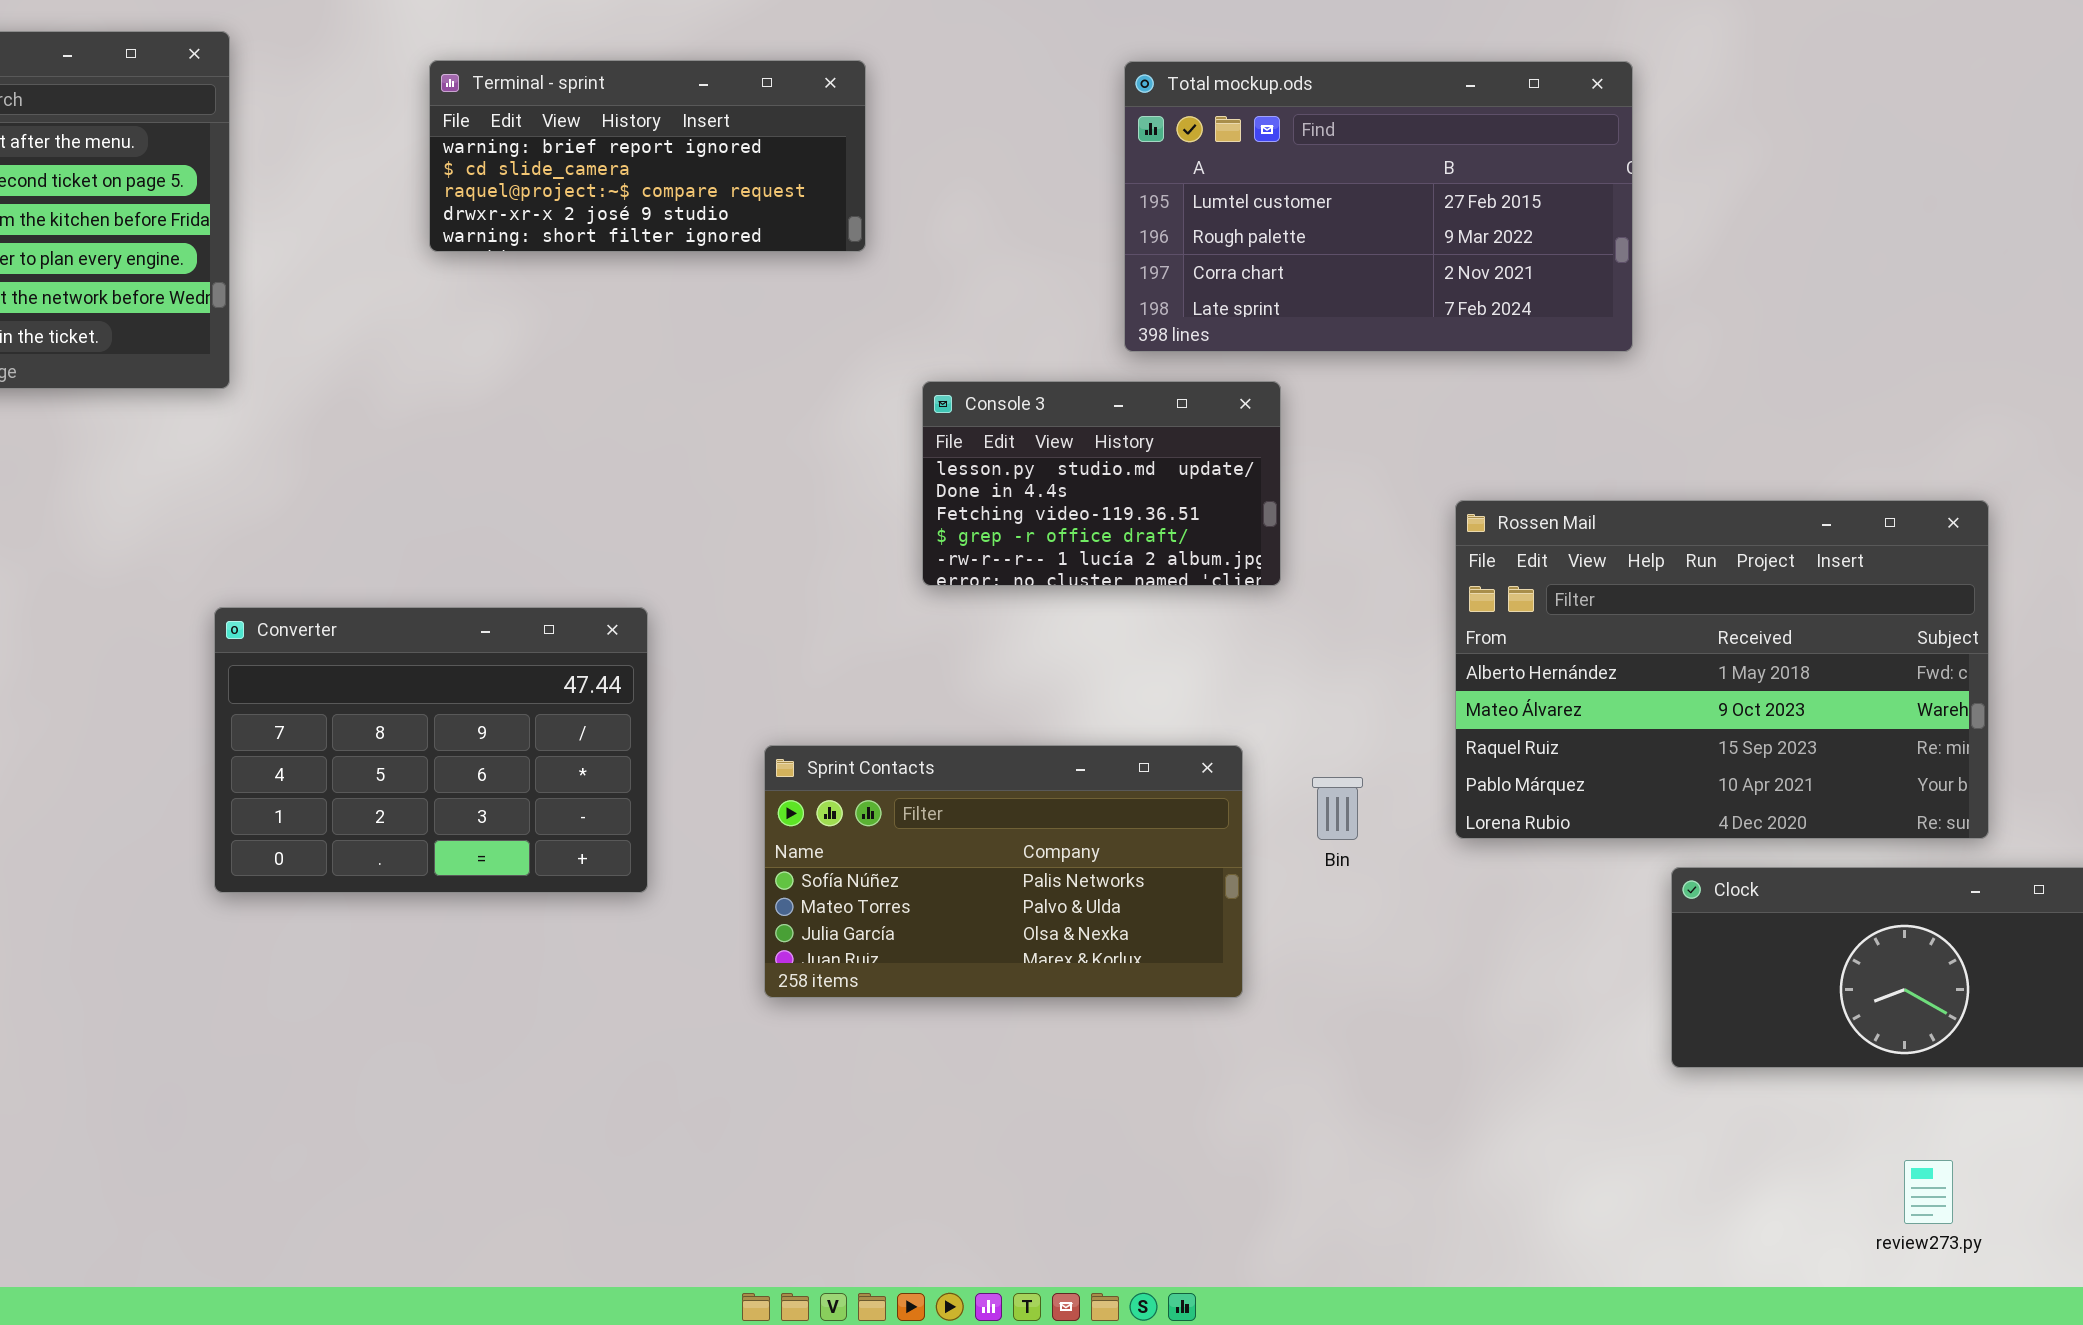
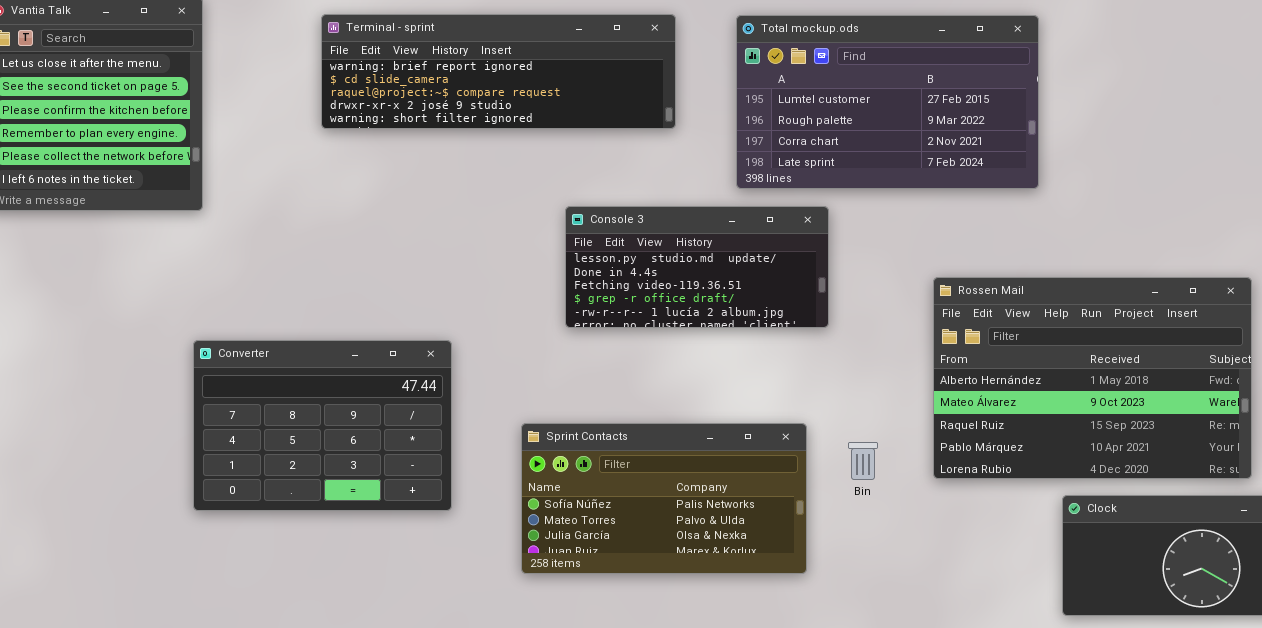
Terminal - sprint: [429,60,866,252] -> [321,14,676,129], resized
Console 3: [922,381,1281,586] -> [565,206,829,328], resized

